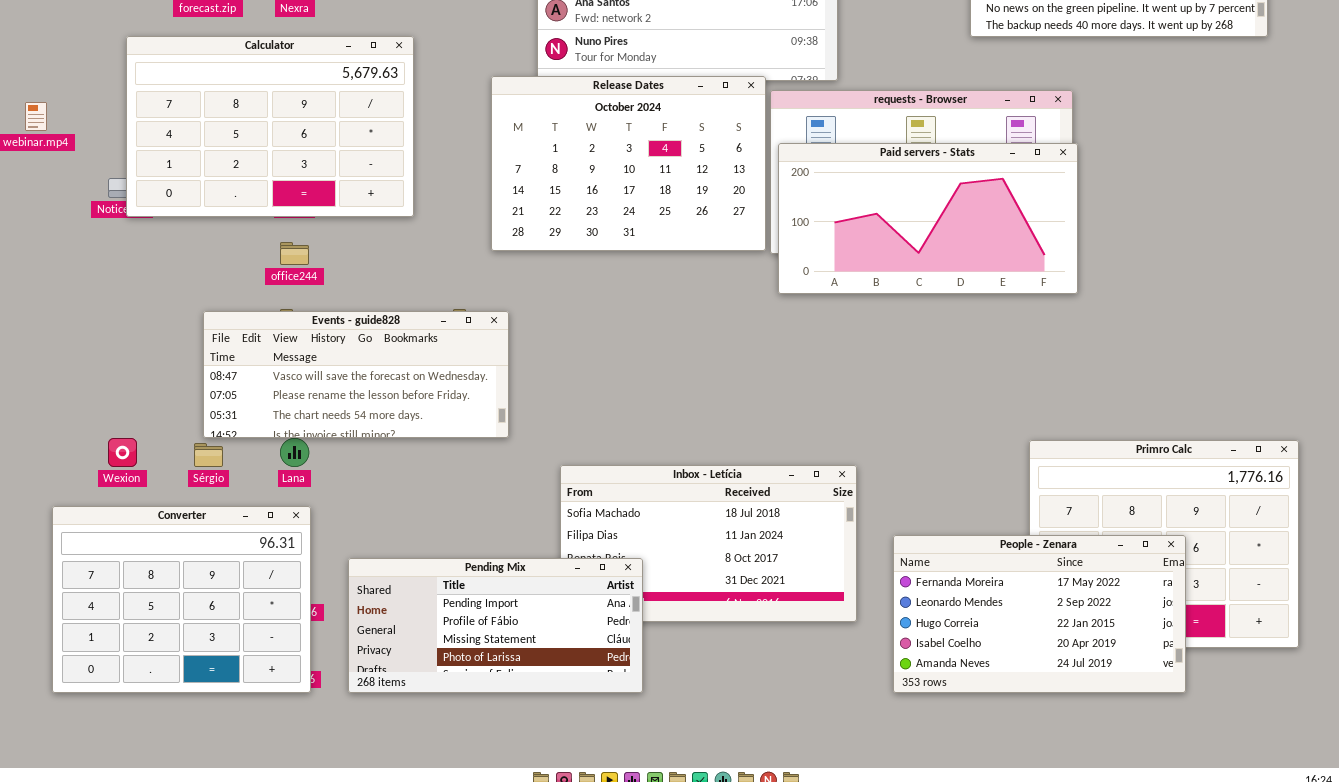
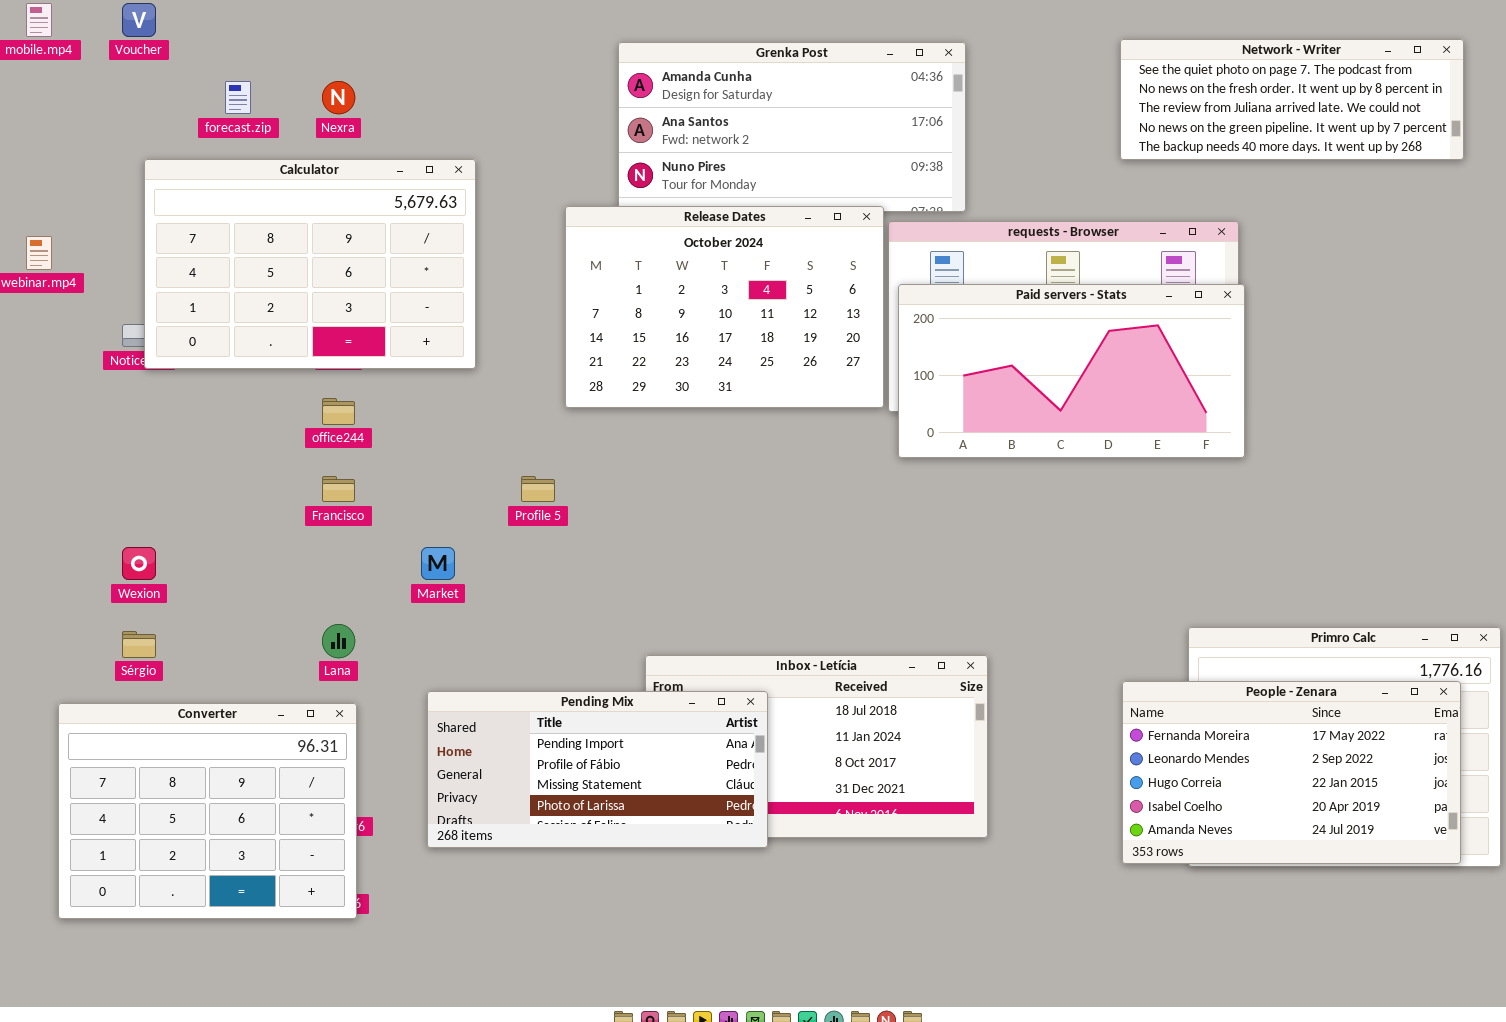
Events - guide828: [203,311,509,438] -> none, closed
Wexion: [108,438,137,467] -> [122,547,156,580], moved
Sérgio: [194,443,223,467] -> [122,631,156,658], moved
People - Zenara: [893,535,1186,693] -> [1122,681,1461,864], moved
Pending Mix: [348,558,643,693] -> [427,691,768,848], moved

